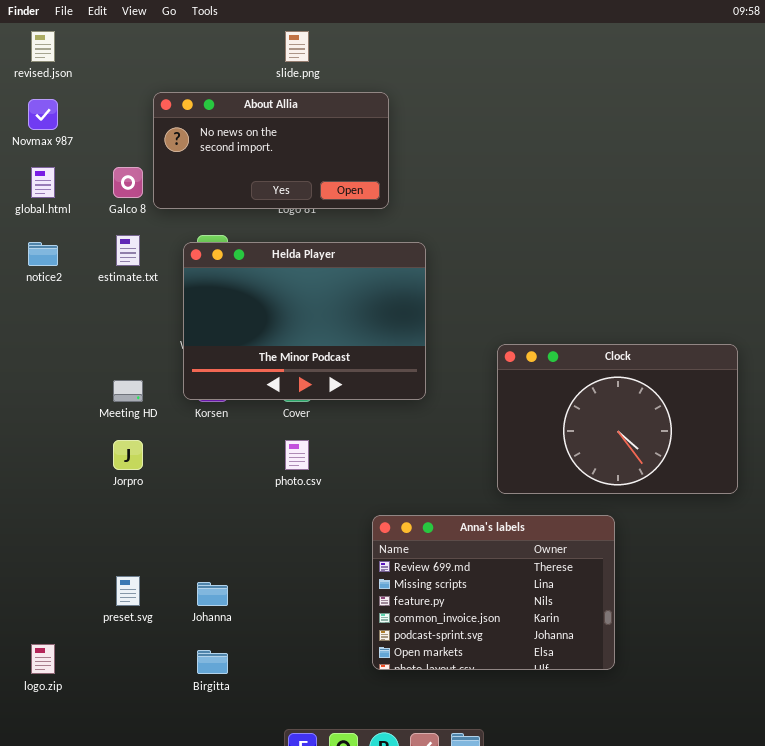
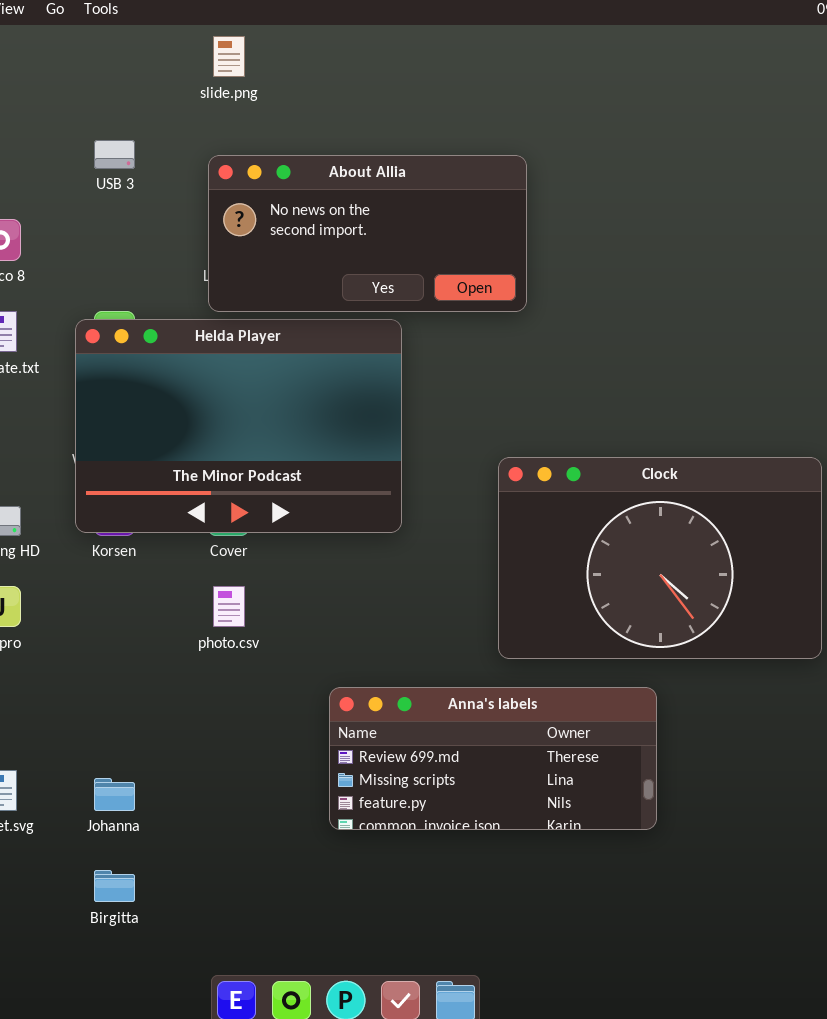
About Allia: [153,92,389,209] -> [208,155,527,312], moved
Anna's labels: [372,515,615,670] -> [329,687,657,830], resized

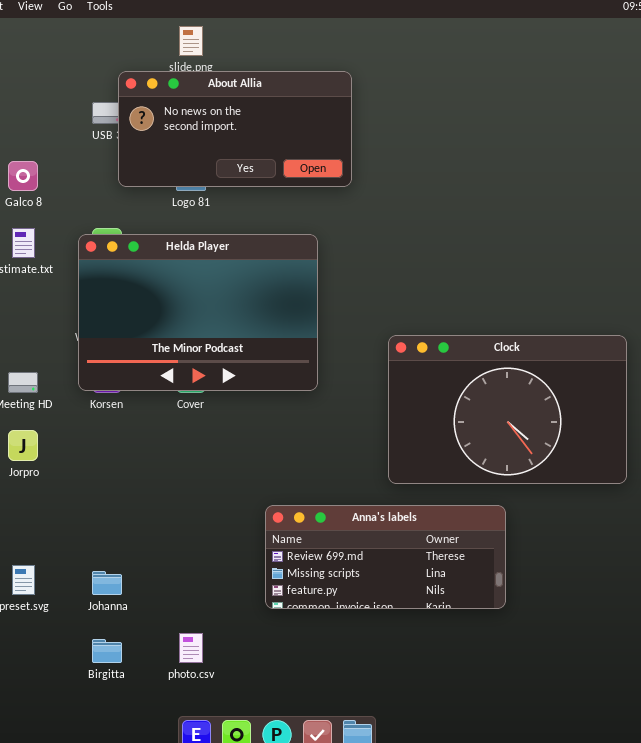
About Allia: [208,155,527,312] -> [118,71,352,187], moved
photo.csv: [213,586,245,627] -> [179,633,203,663], moved

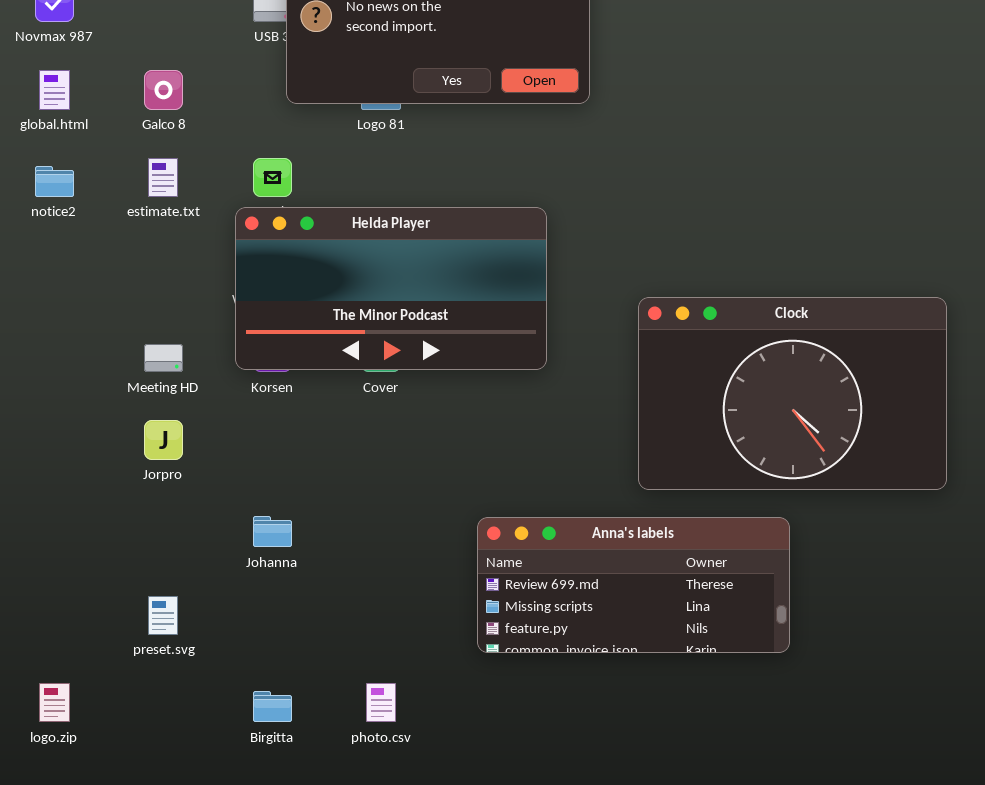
Helda Player: [78,234,318,391] -> [235,207,547,370], resized
Johanna: [92,571,122,595] -> [253,516,292,547], moved

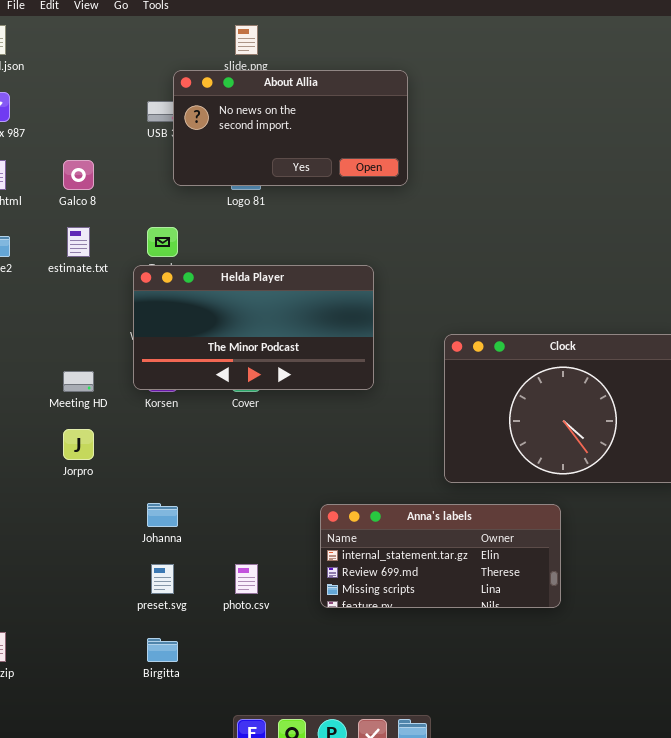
Anna's labels: [477,517,790,653] -> [320,504,561,608], scrolled up 1 row
preset.svg: [148,596,178,635] -> [151,564,174,594], moved
photo.csv: [366,683,396,722] -> [235,564,258,594], moved

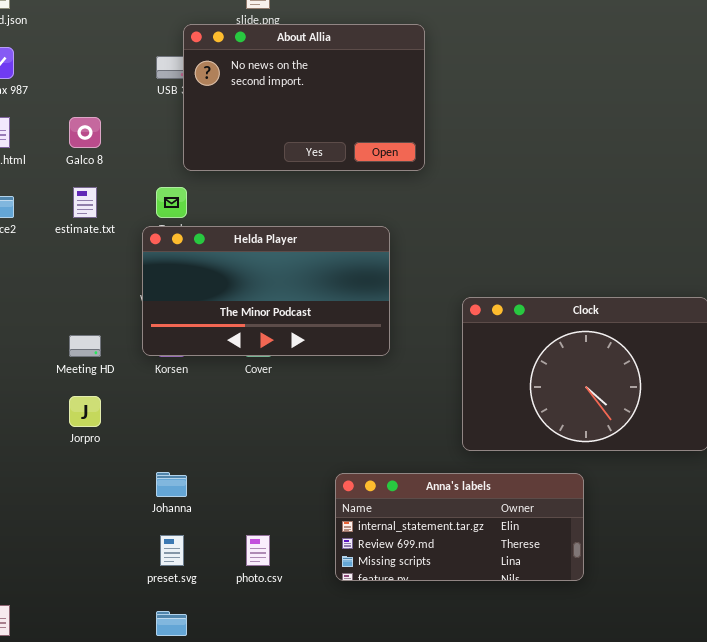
About Allia: [173,70,408,186] -> [183,24,425,171], resized

